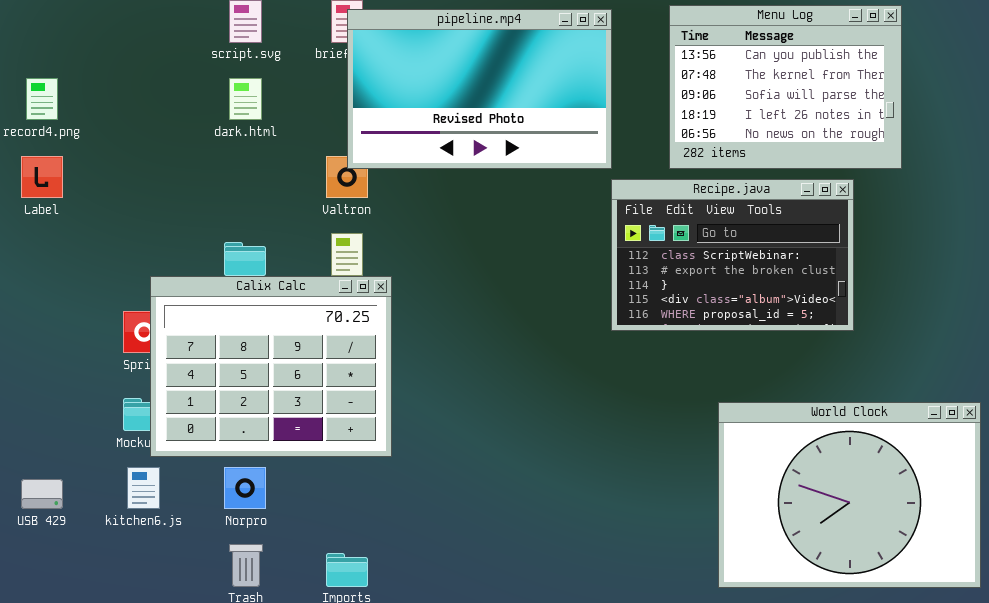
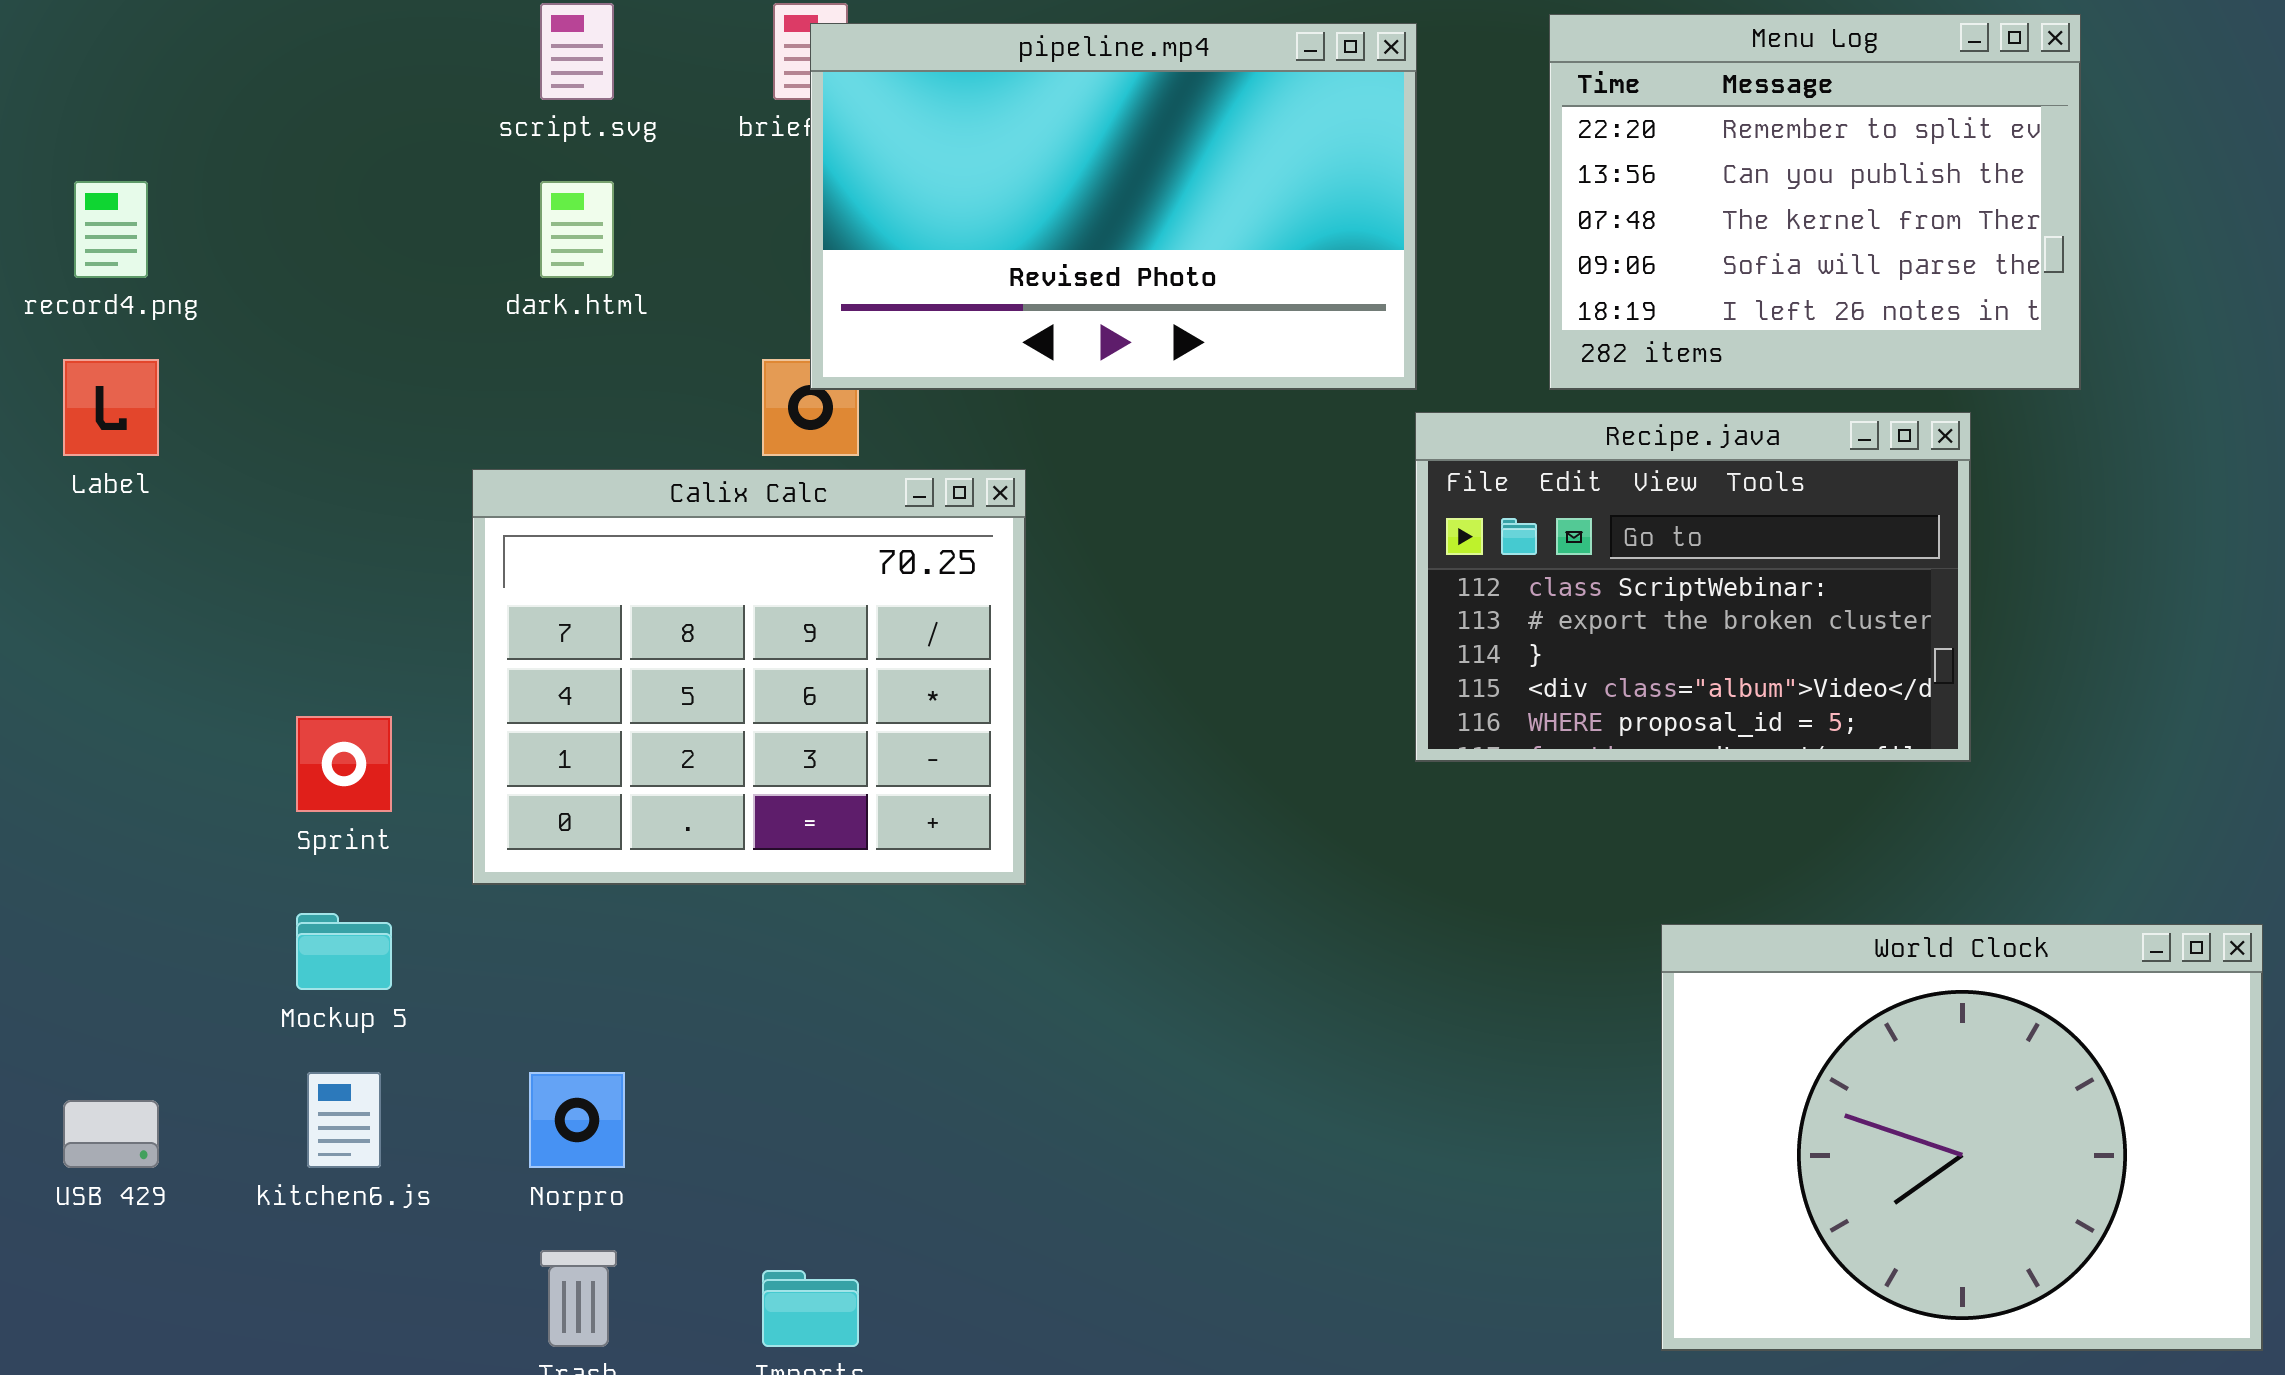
Menu Log: [669,5,902,169] -> [1549,14,2081,390], scrolled up 1 row
Calix Calc: [150,276,392,457] -> [472,469,1026,885], moved

